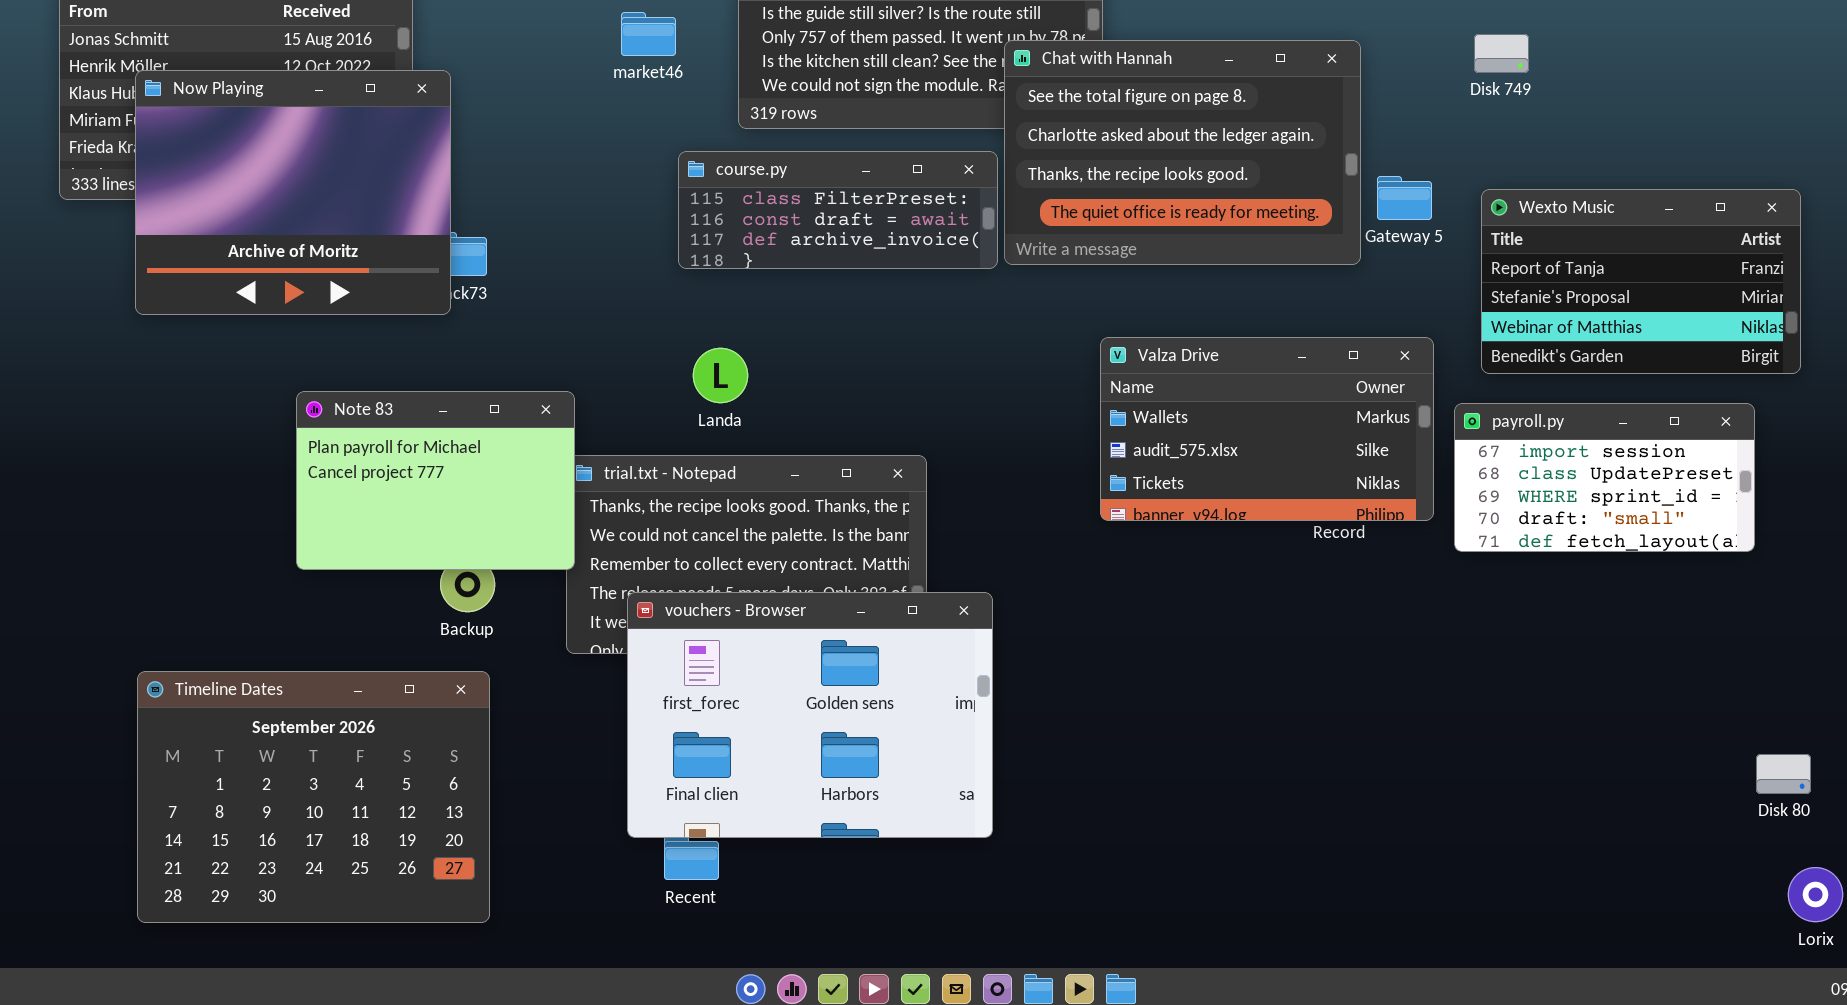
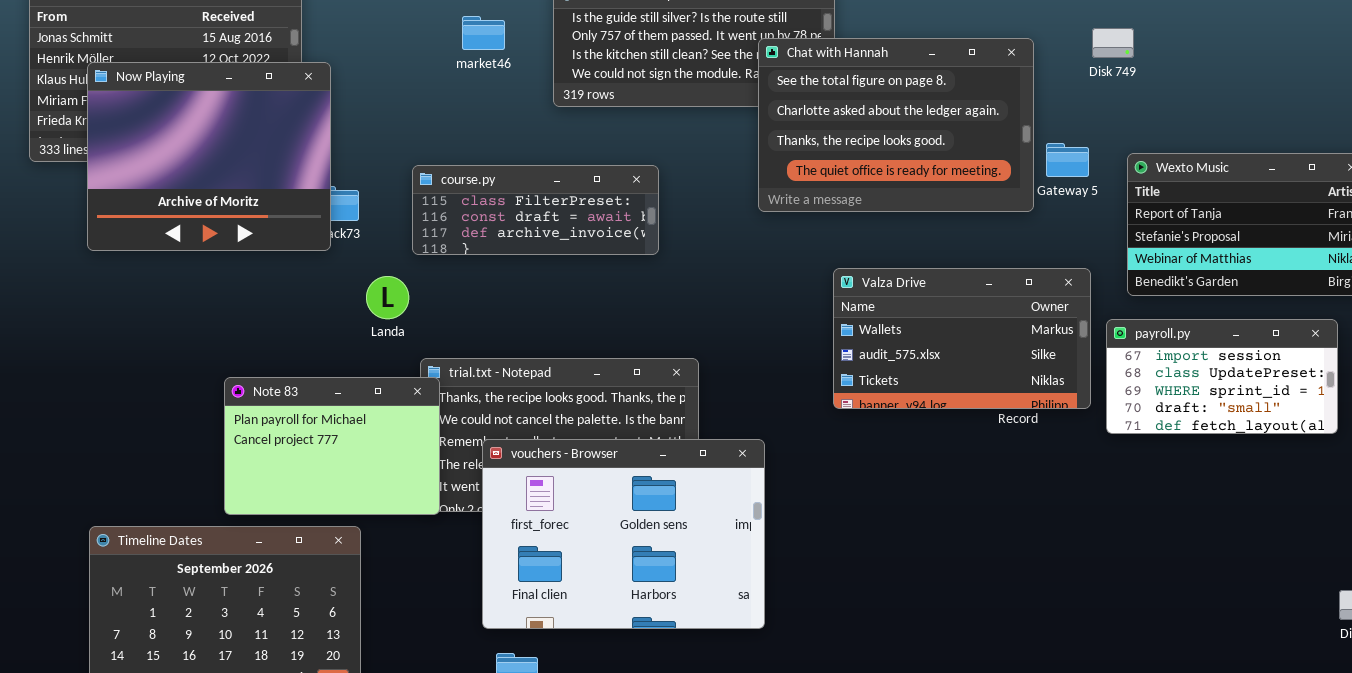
Disk 749: [1474,34,1529,73] -> [1092,28,1134,58], moved
course.py: [678,151,998,269] -> [412,165,659,255], moved
Landa: [693,348,748,403] -> [366,276,409,319], moved
Note 83: [296,391,575,570] -> [224,377,440,515], moved
vouchers - Browser: [627,592,993,838] -> [482,439,765,629], moved

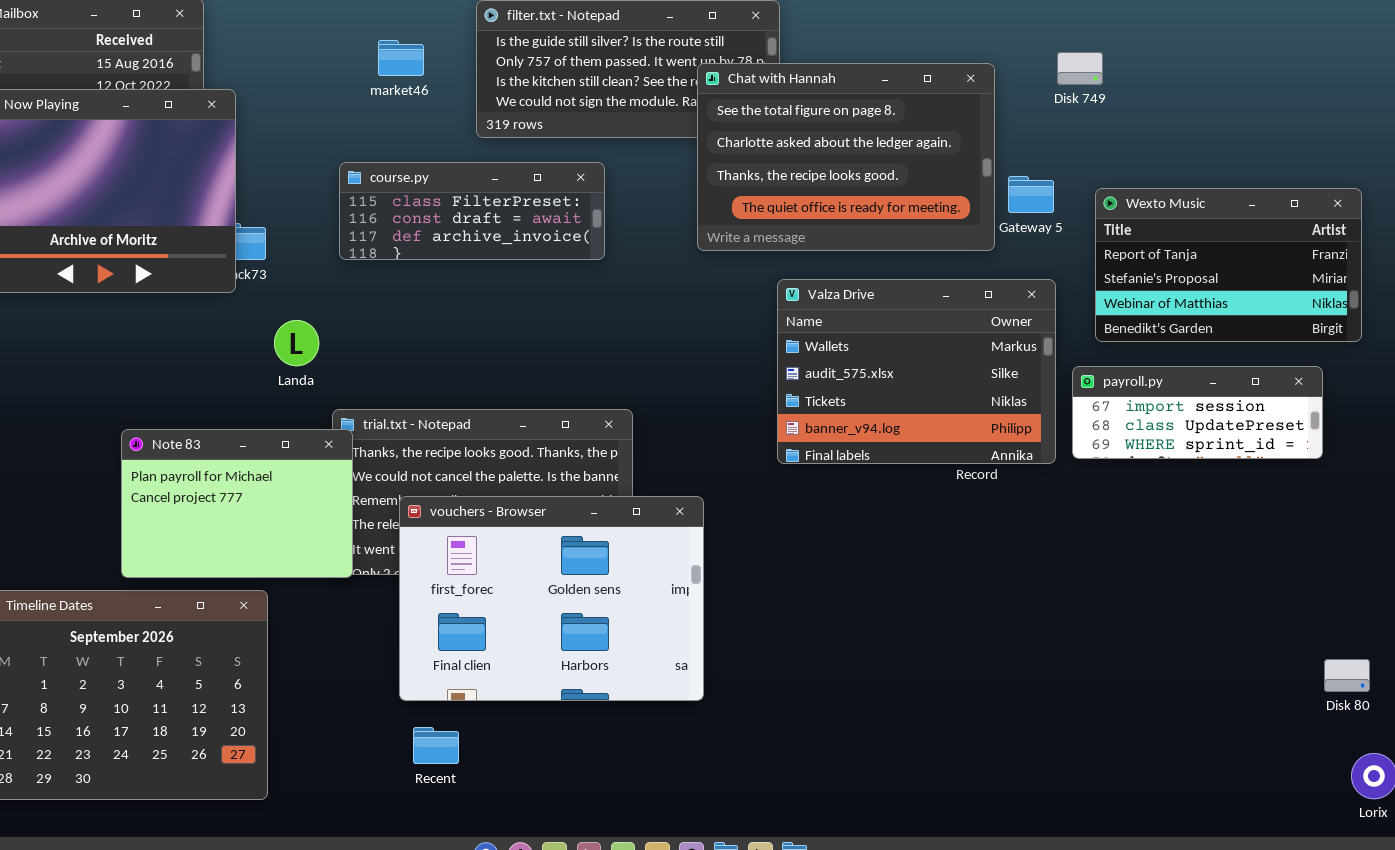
course.py: [412,165,659,255] -> [339,162,605,260], moved
Valza Drive: [833,268,1091,409] -> [777,279,1056,464], resized
payroll.py: [1106,319,1338,434] -> [1072,366,1323,459], resized

